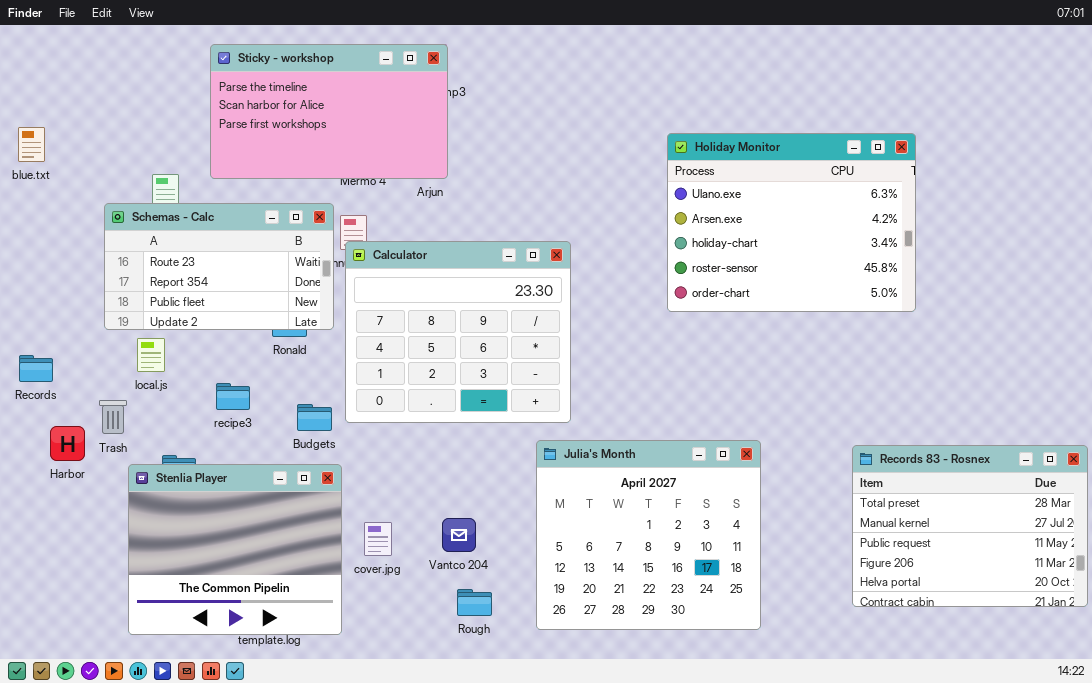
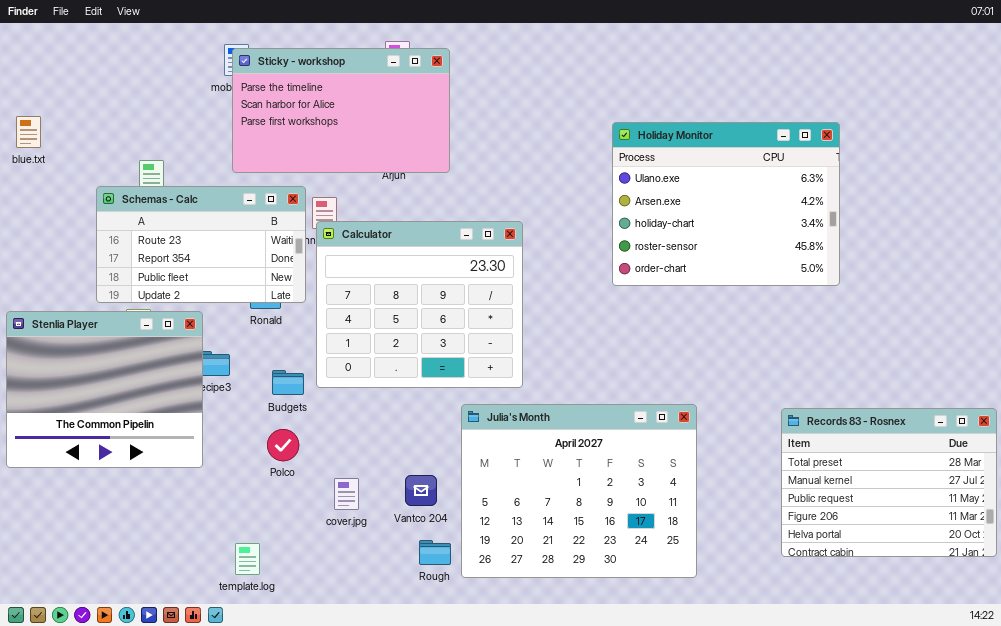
Sticky - workshop: [210,44,448,179] -> [232,48,450,173], moved
Julia's Month: [536,440,761,630] -> [461,404,697,578], resized
Stenlia Player: [128,464,342,635] -> [6,311,203,468], moved

